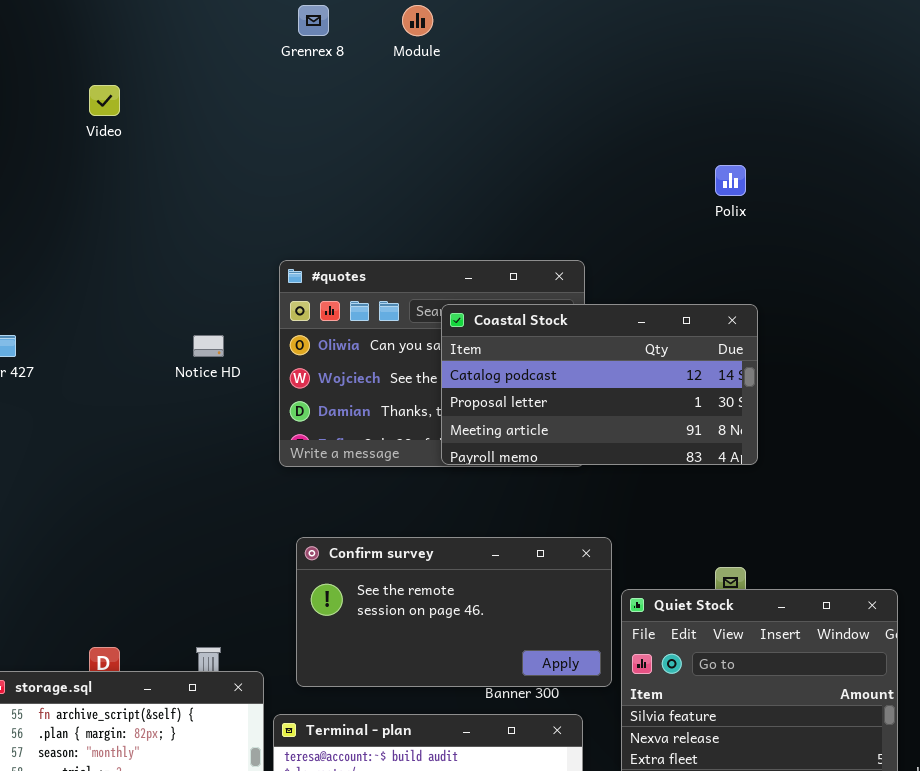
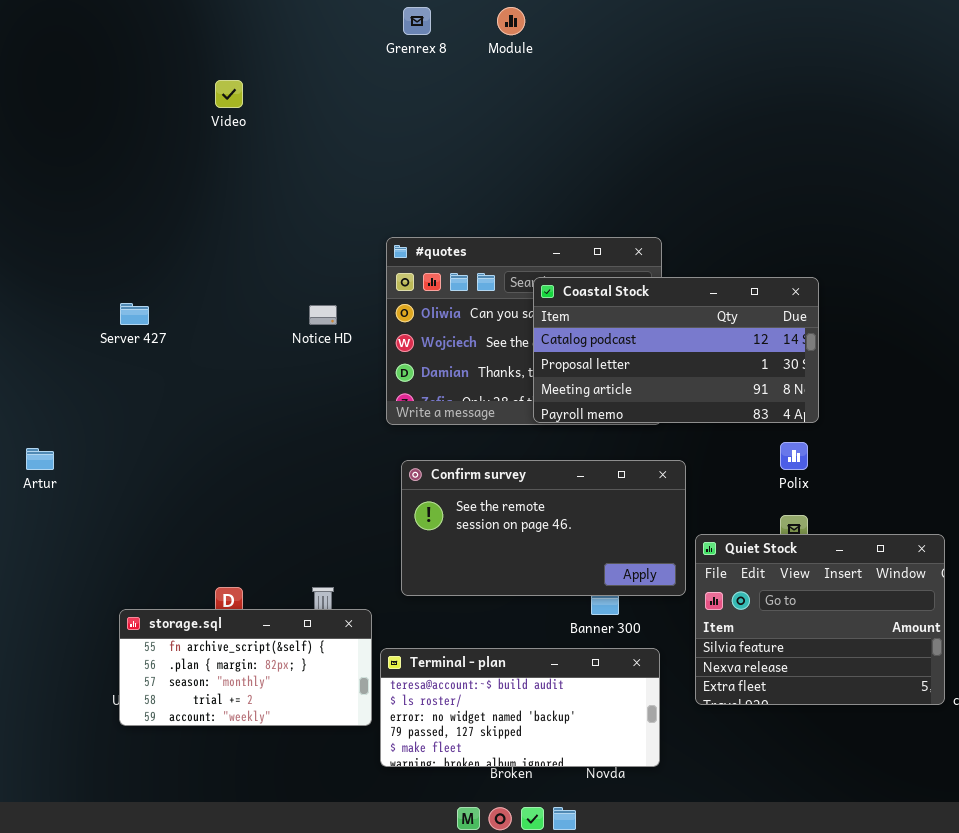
Polix: [715,165,746,196] -> [780,442,808,470], moved
Confirm survey: [296,537,612,687] -> [401,460,686,596], moved

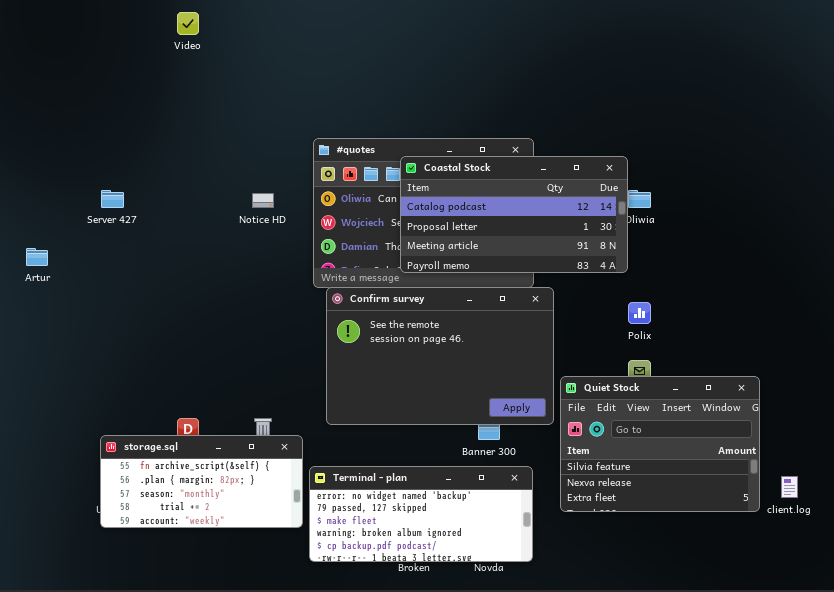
Coastal Stock: [533,277,819,423] -> [400,156,628,273], moved
Artur: [26,448,54,470] -> [26,248,48,266], moved
Confirm survey: [401,460,686,596] -> [326,287,554,425], resized
Terminal - plan: [380,648,660,767] -> [309,466,533,562], scrolled down 2 rows

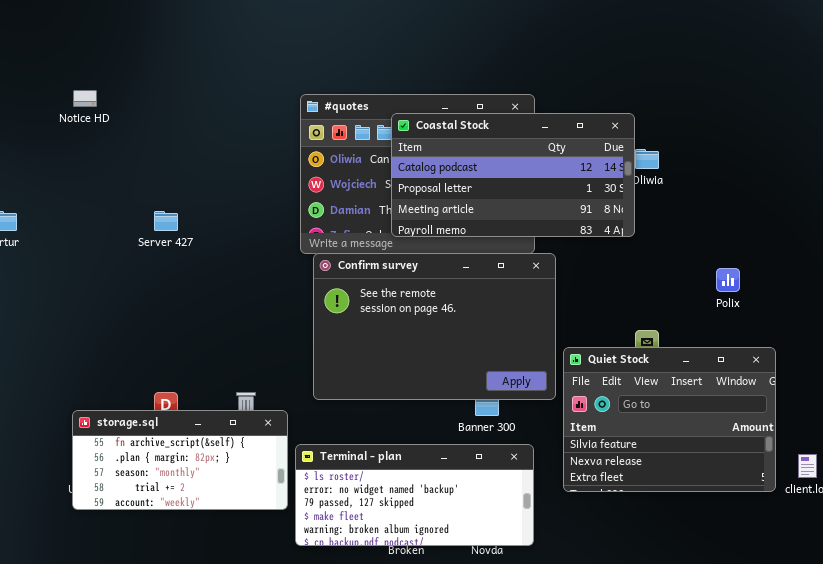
Server 427: [101,190,124,208] -> [154,211,178,231], moved
Notice HD: [252,193,274,208] -> [73,90,97,107], moved
Polix: [628,302,651,324] -> [716,268,740,292], moved
Terminal - plan: [309,466,533,562] -> [295,444,534,546], scrolled up 1 row

